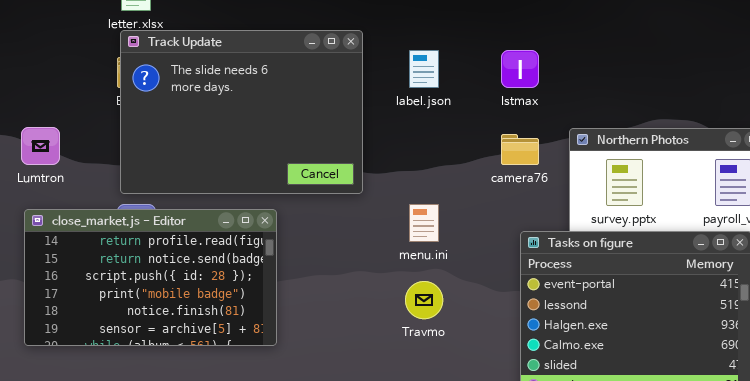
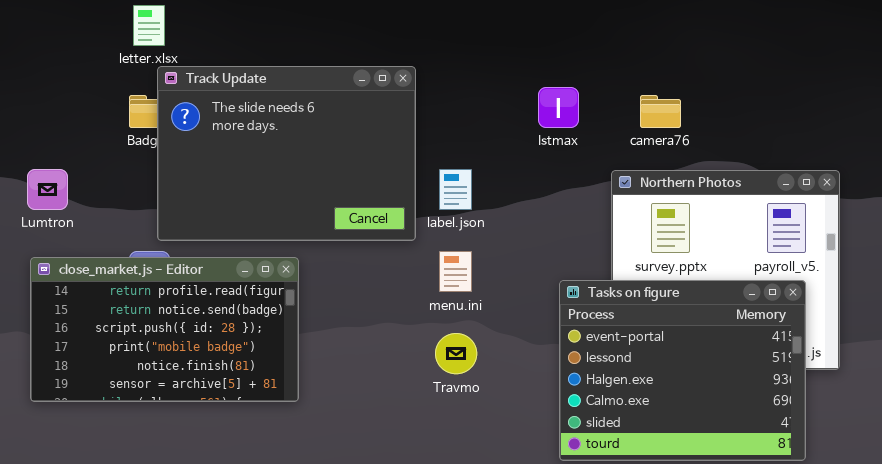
Track Update: [120,30,363,194] -> [157,66,416,241], moved
label.json: [409,50,439,88] -> [439,169,472,210], moved
camera76: [501,134,539,165] -> [640,95,681,128], moved

